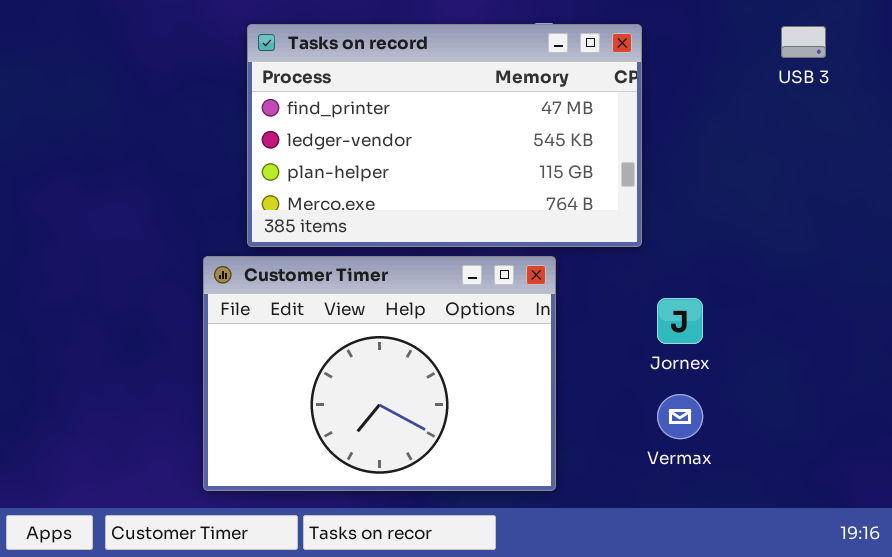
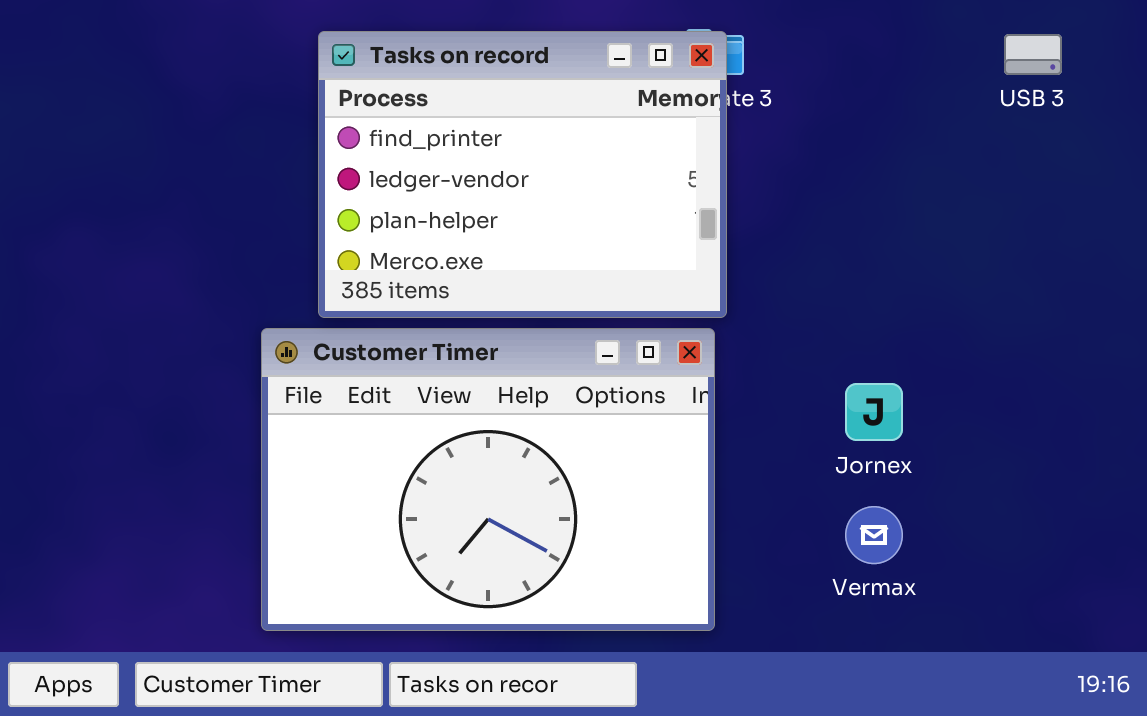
Tasks on record: [247,24,642,247] -> [318,31,727,318], resized

